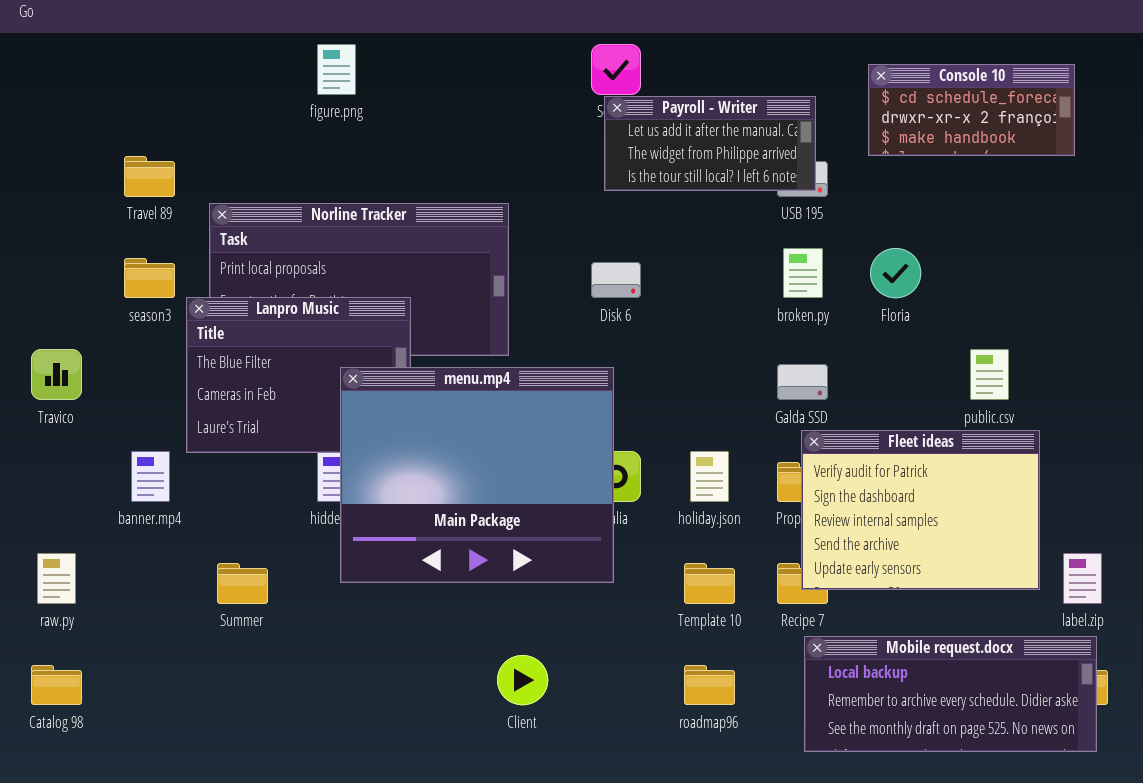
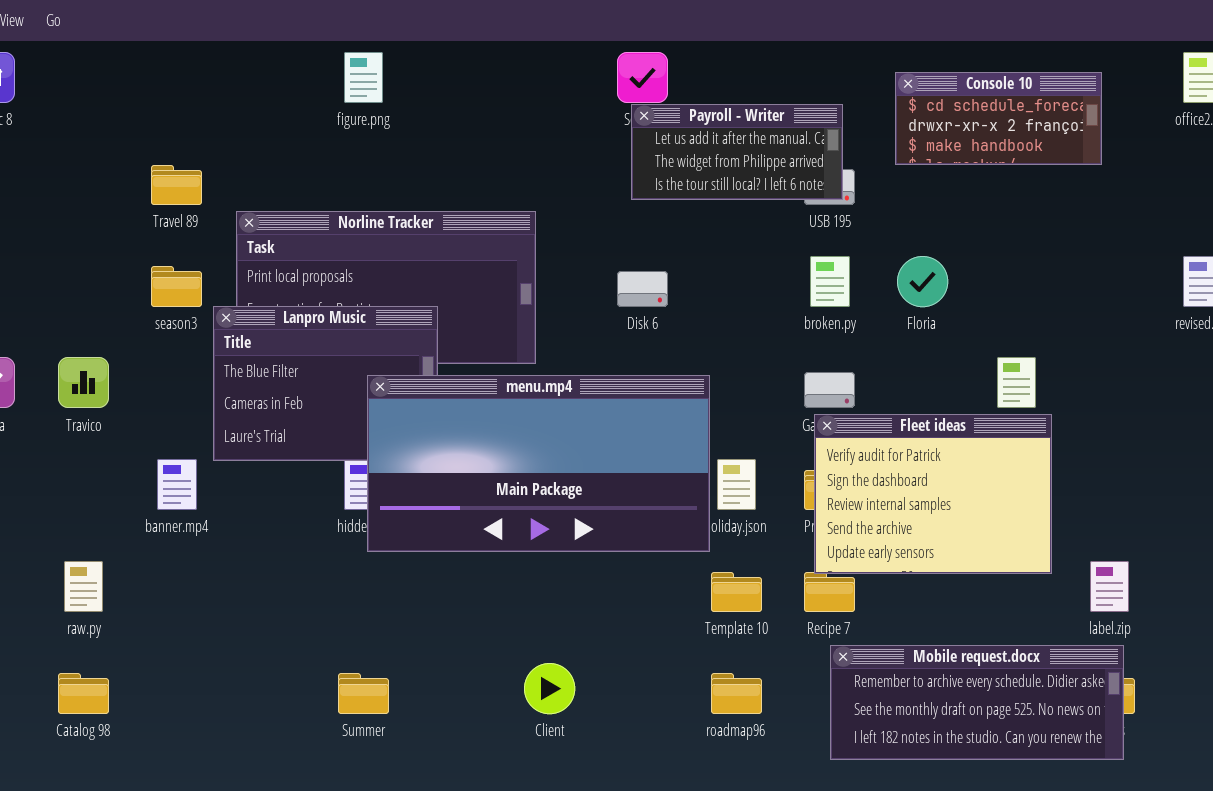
menu.mp4: [340,367,614,583] -> [367,375,710,552], resized
Fleet ideas: [801,430,1040,590] -> [814,414,1052,574], moved
Summer: [217,563,268,604] -> [338,673,389,714], moved
Mobile request.docx: [804,636,1097,752] -> [830,645,1124,760], scrolled down 1 row

